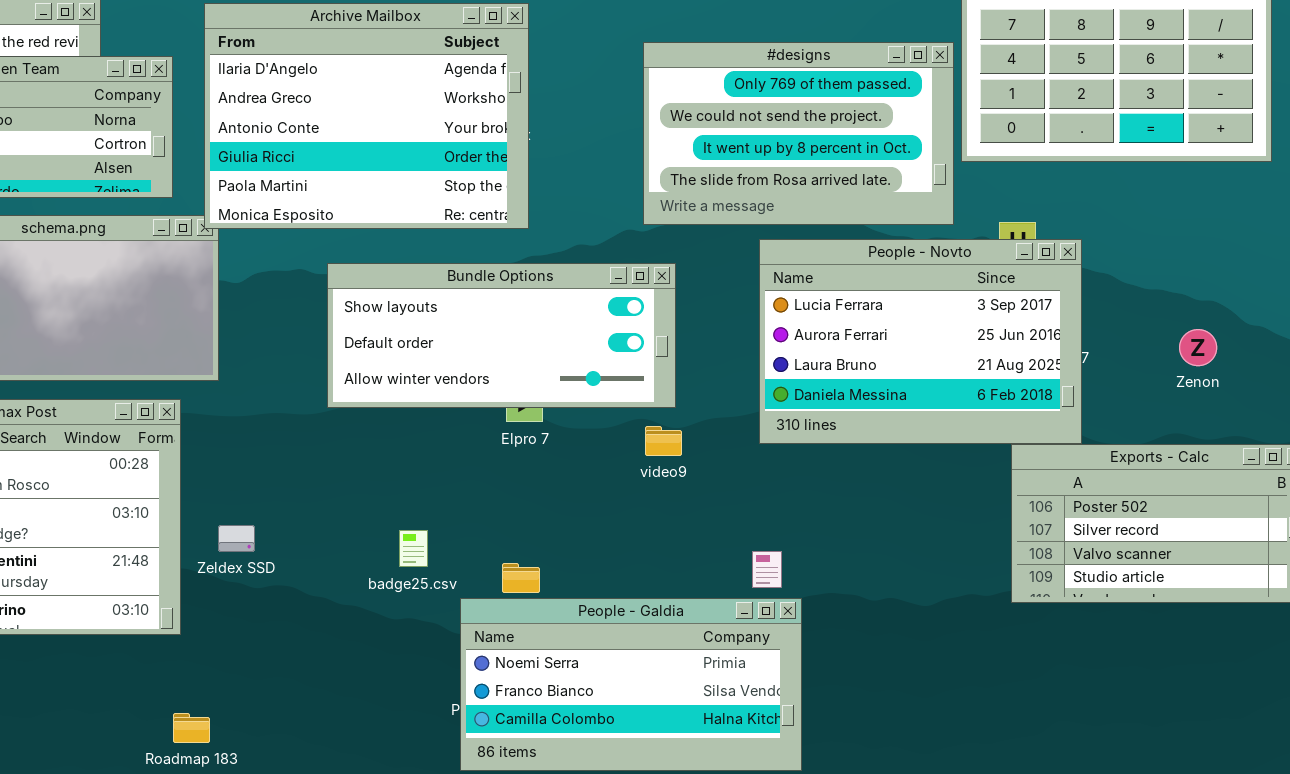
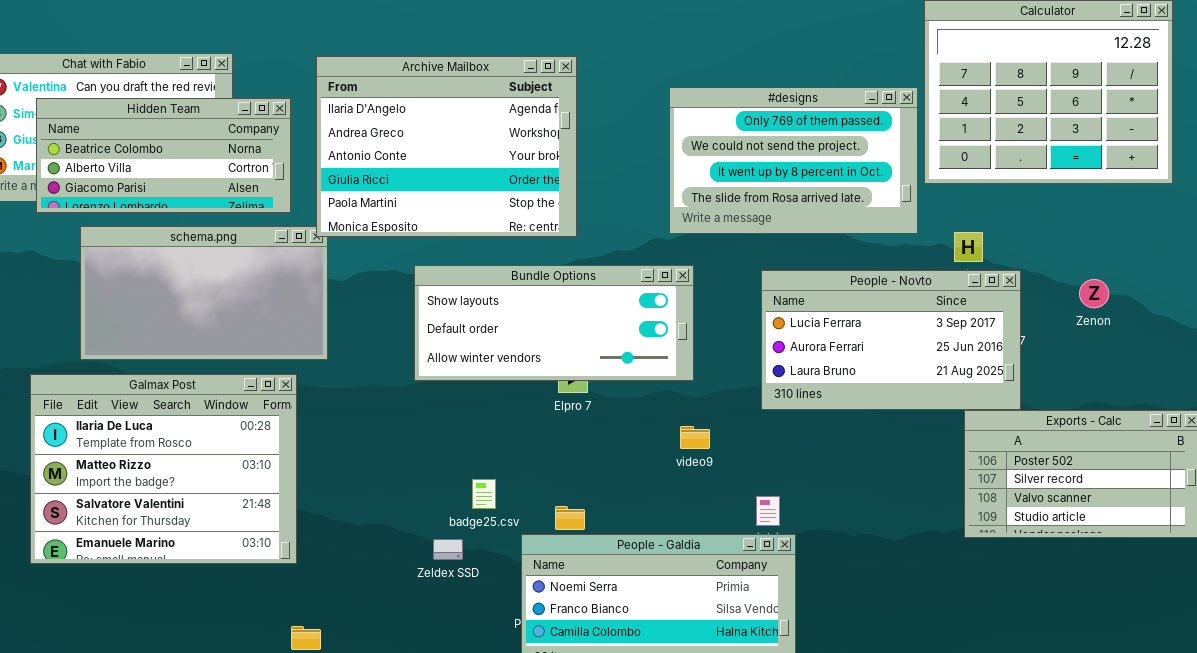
People - Novto: [759,239,1082,444] -> [761,270,1021,410], resized
Zenon: [1179,329,1217,366] -> [1079,279,1109,308], moved
video9: [645,426,682,456] -> [680,426,710,449], moved
Zeldex SSD: [218,525,255,552] -> [433,539,463,560], moved

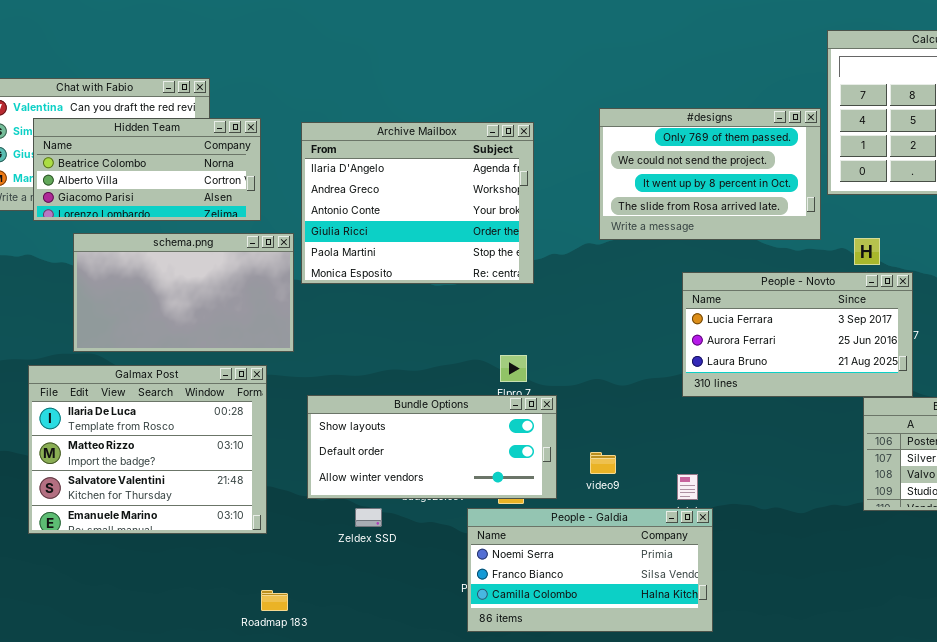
Archive Mailbox: [316,56,577,237] -> [301,122,534,284], moved
Bundle Options: [414,265,694,381] -> [307,395,557,499], moved
video9: [680,426,710,449] -> [590,452,616,474], moved
Zeldex SSD: [433,539,463,560] -> [355,508,382,527], moved

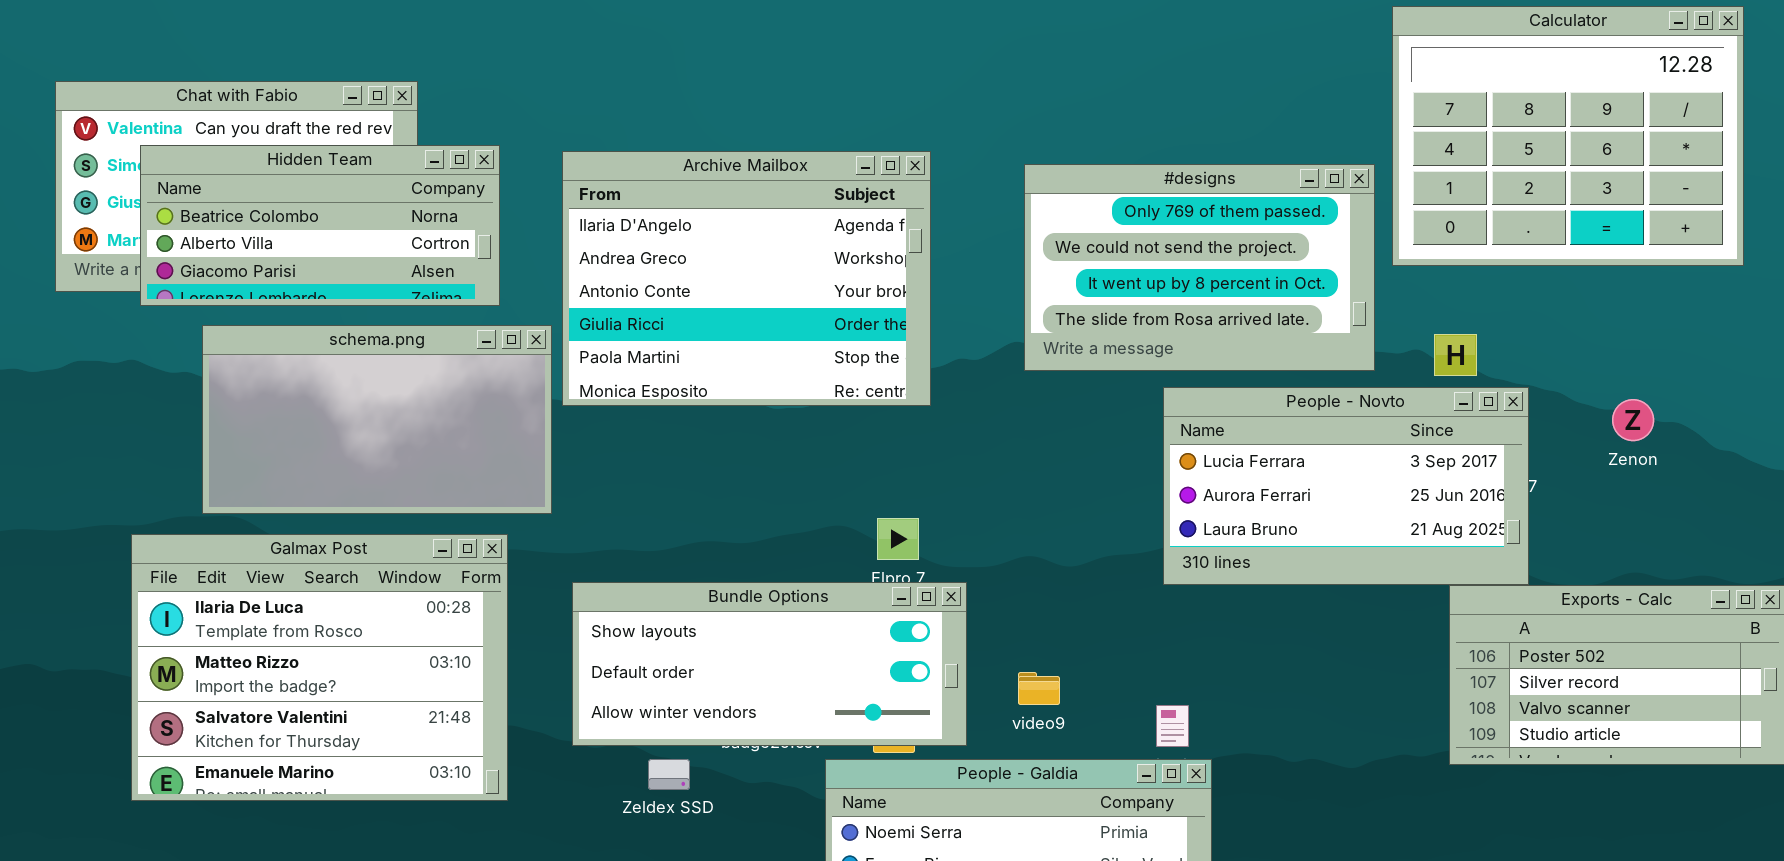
#designs: [599,108,821,240] -> [1024,164,1375,371], moved

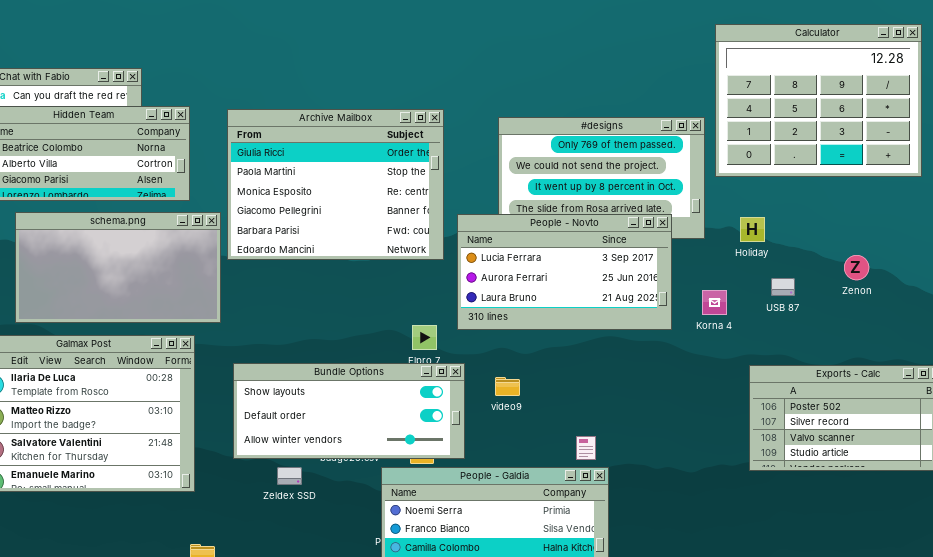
Archive Mailbox: [562,151,931,406] -> [227,109,444,260], scrolled down 3 rows
People - Novto: [1163,387,1529,585] -> [457,214,672,330], moved
video9: [1018,672,1060,705] -> [495,377,520,396], moved

